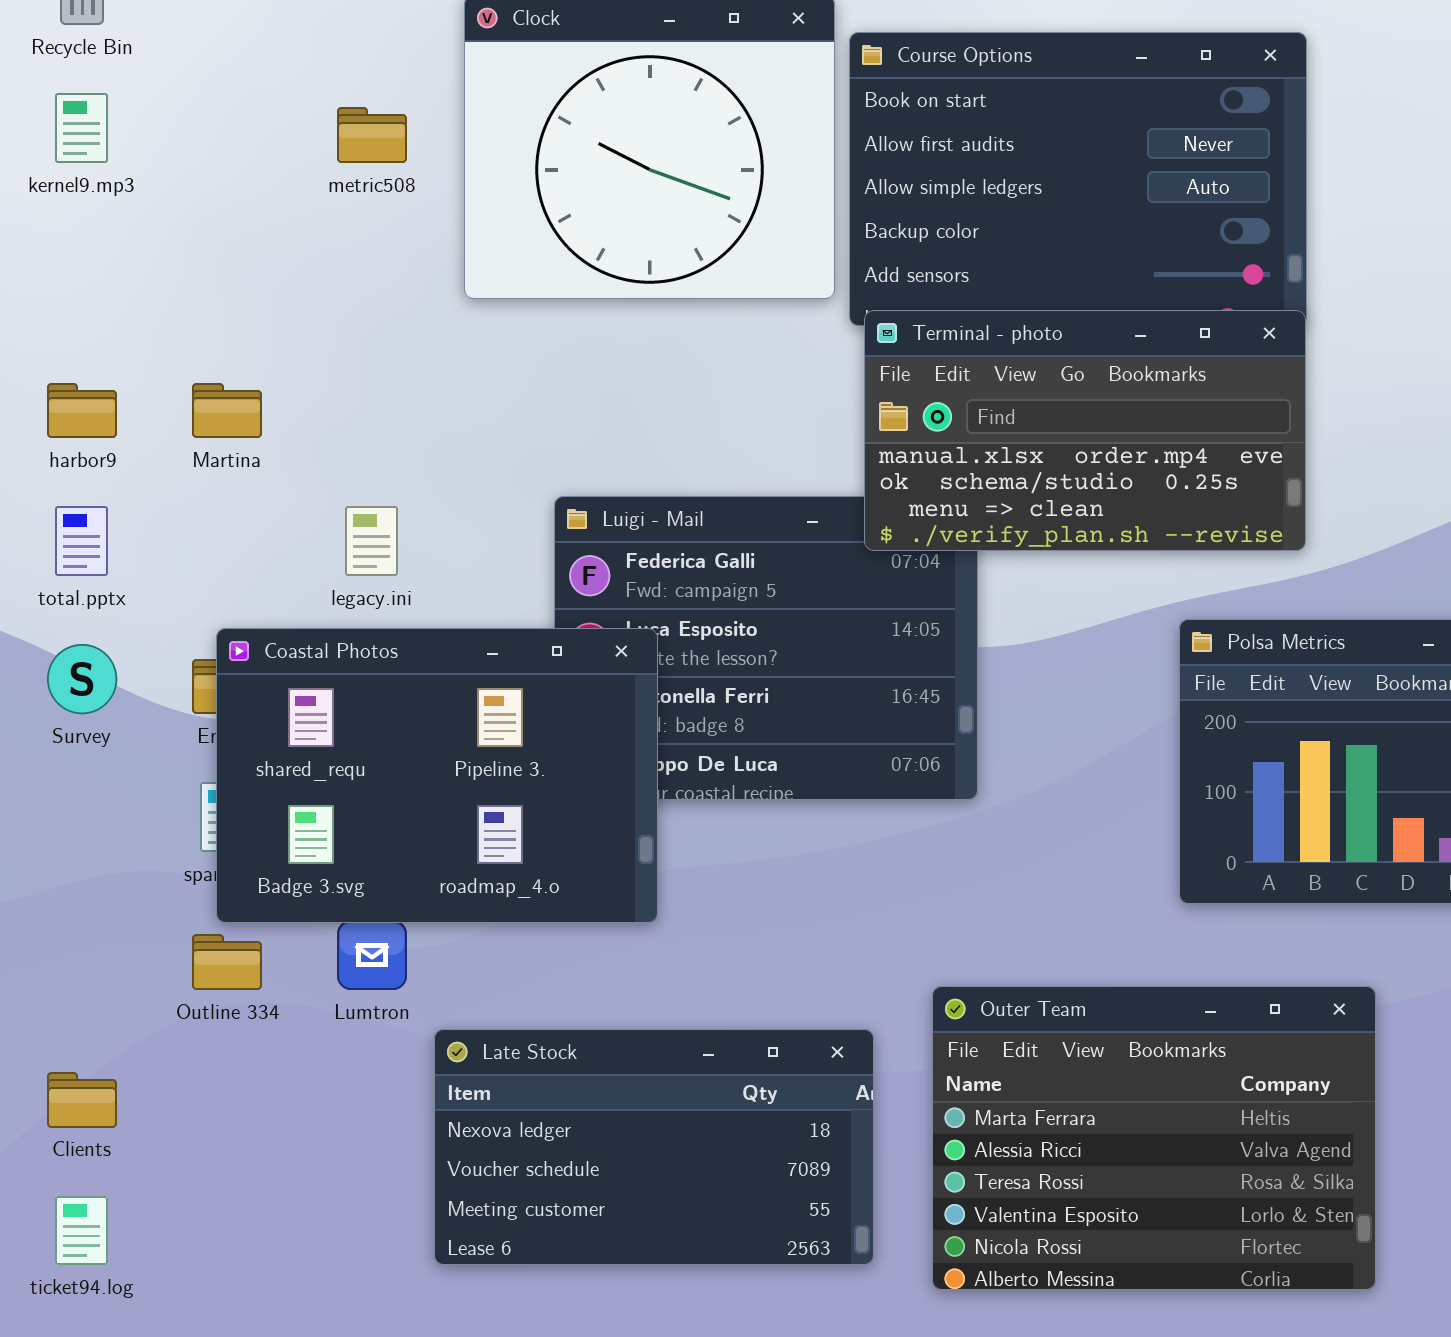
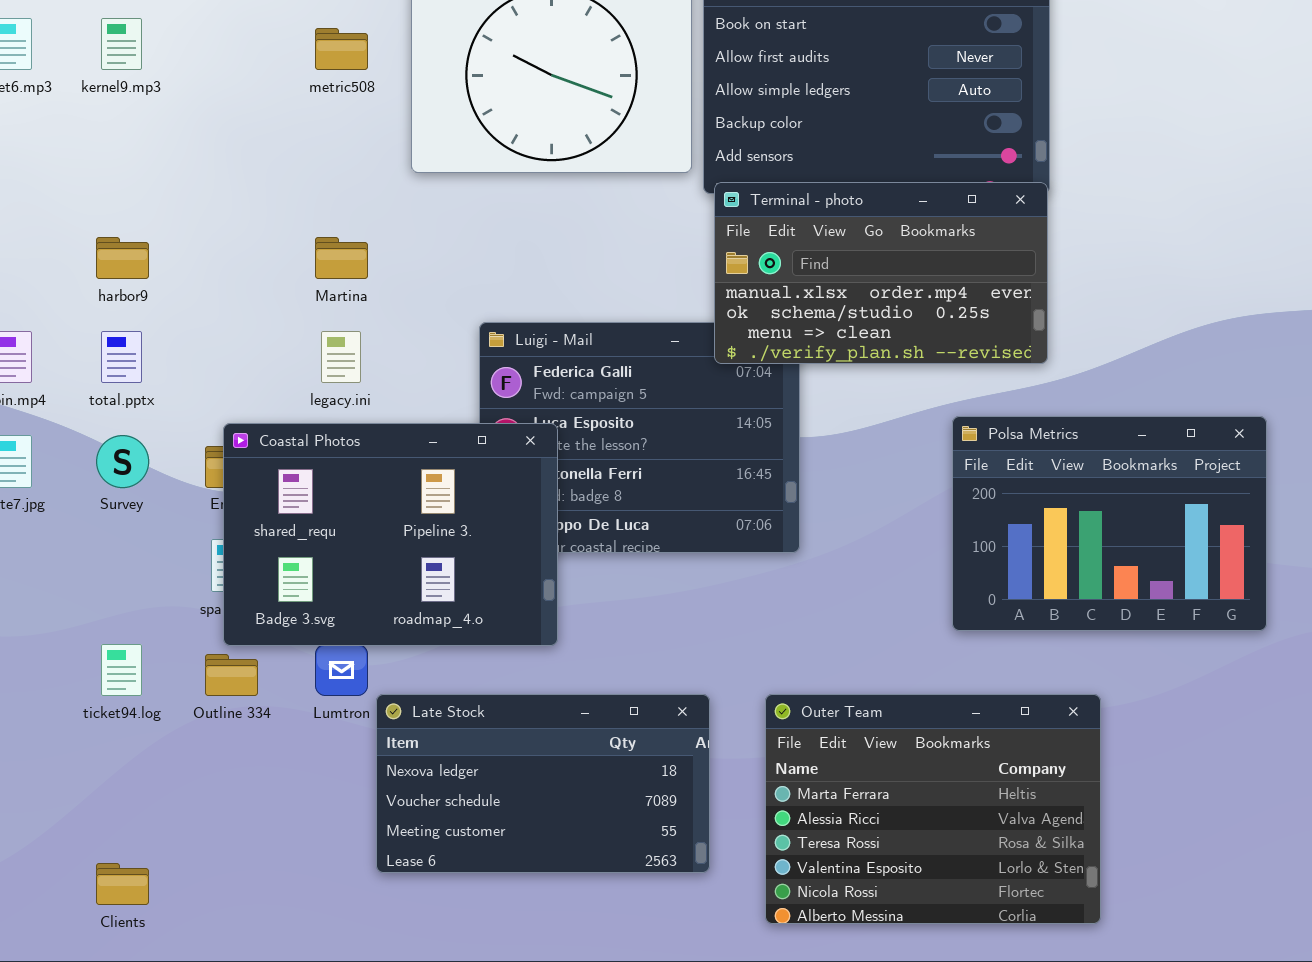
Martina: [192,383,262,438] -> [315,237,368,279], moved
Late Stock: [434,1029,874,1265] -> [376,694,710,873], moved
Clients: [47,1072,117,1128] -> [96,863,149,905], moved
ticket94.log: [55,1196,108,1265] -> [101,644,142,696], moved

